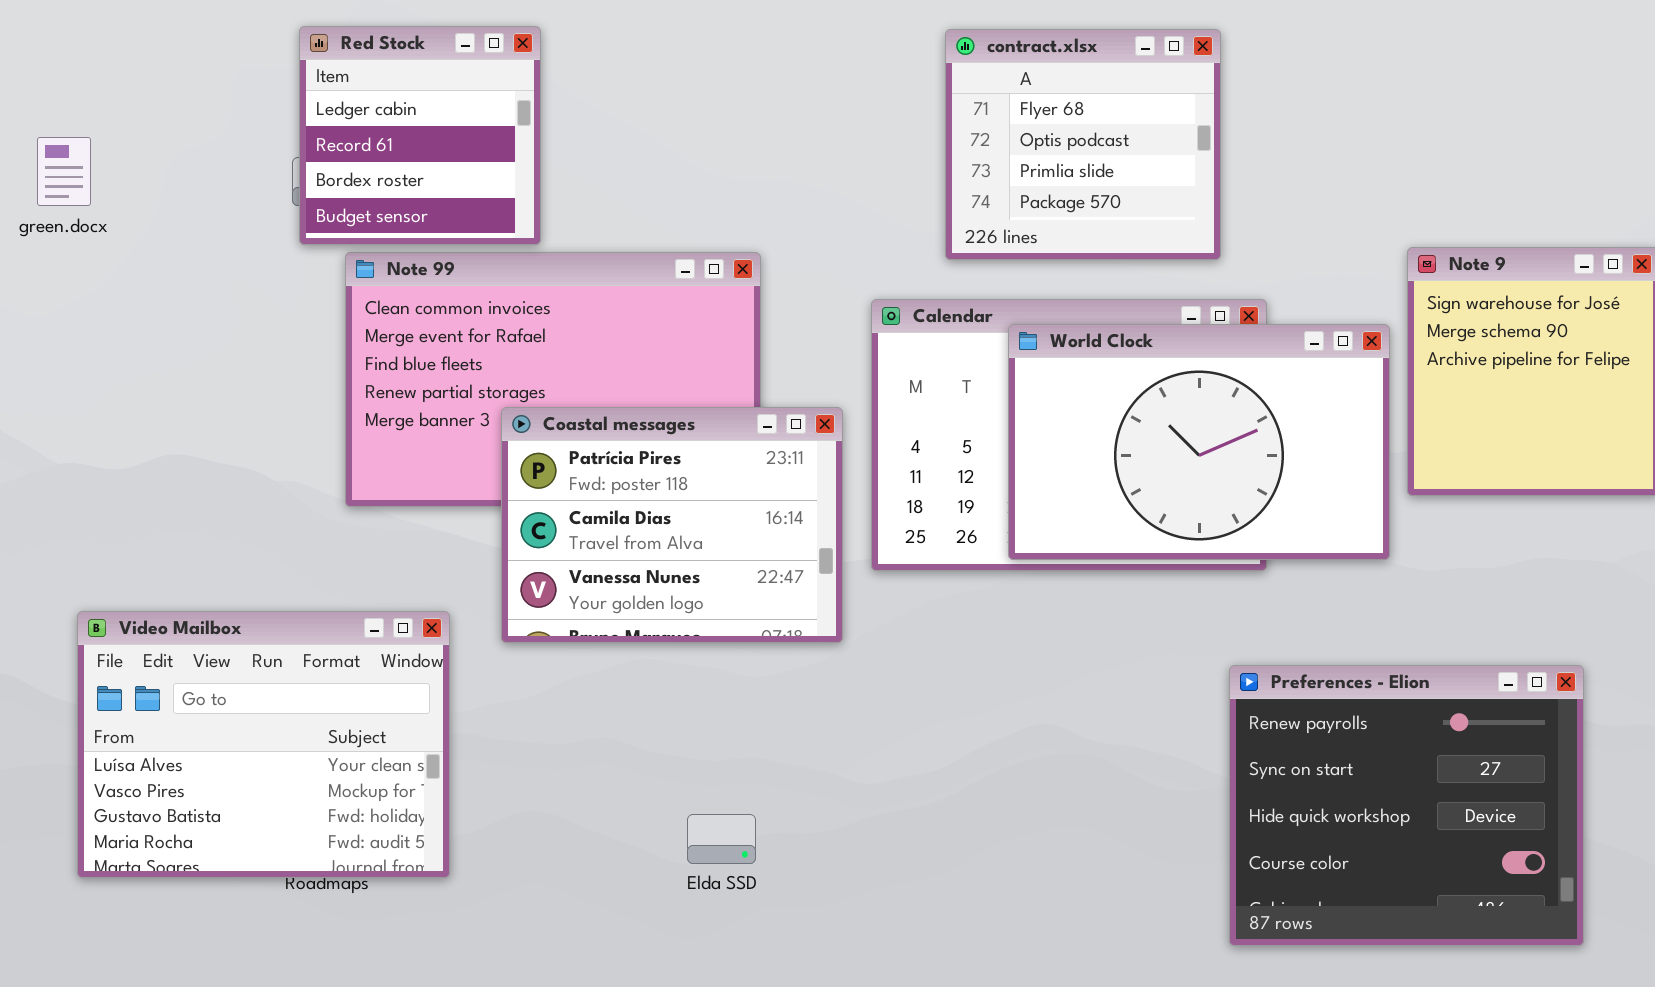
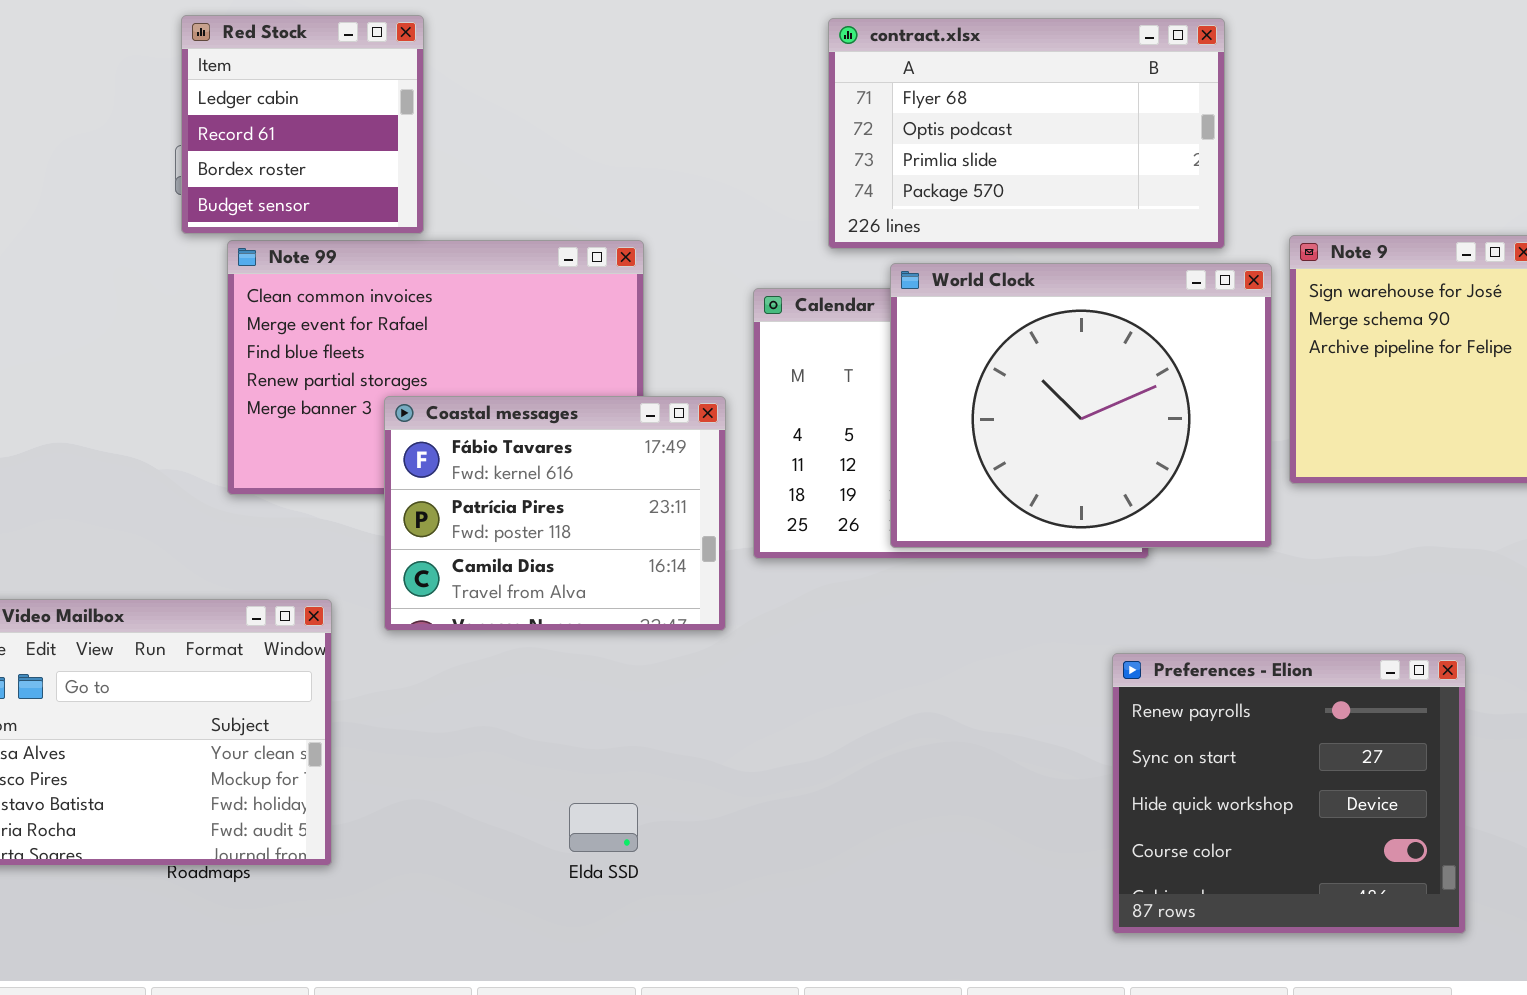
contract.xlsx: [945,29,1221,260] -> [828,18,1225,249], resized
World Clock: [1008,324,1390,560] -> [890,263,1272,548], resized
Coastal messages: [501,407,843,643] -> [384,396,726,631], scrolled up 1 row

